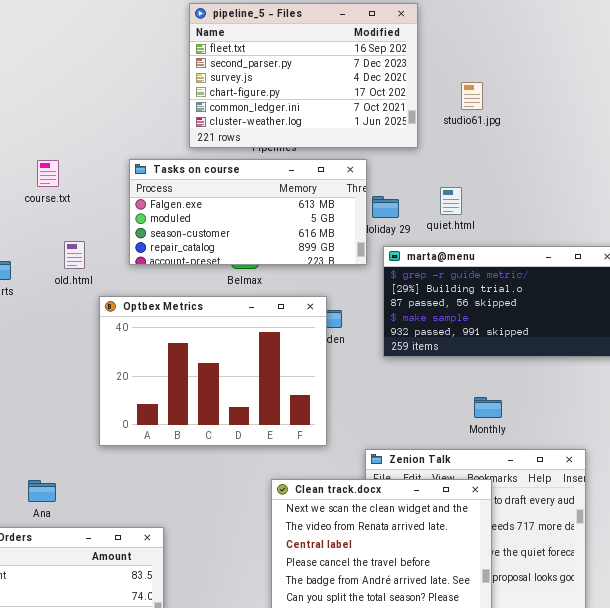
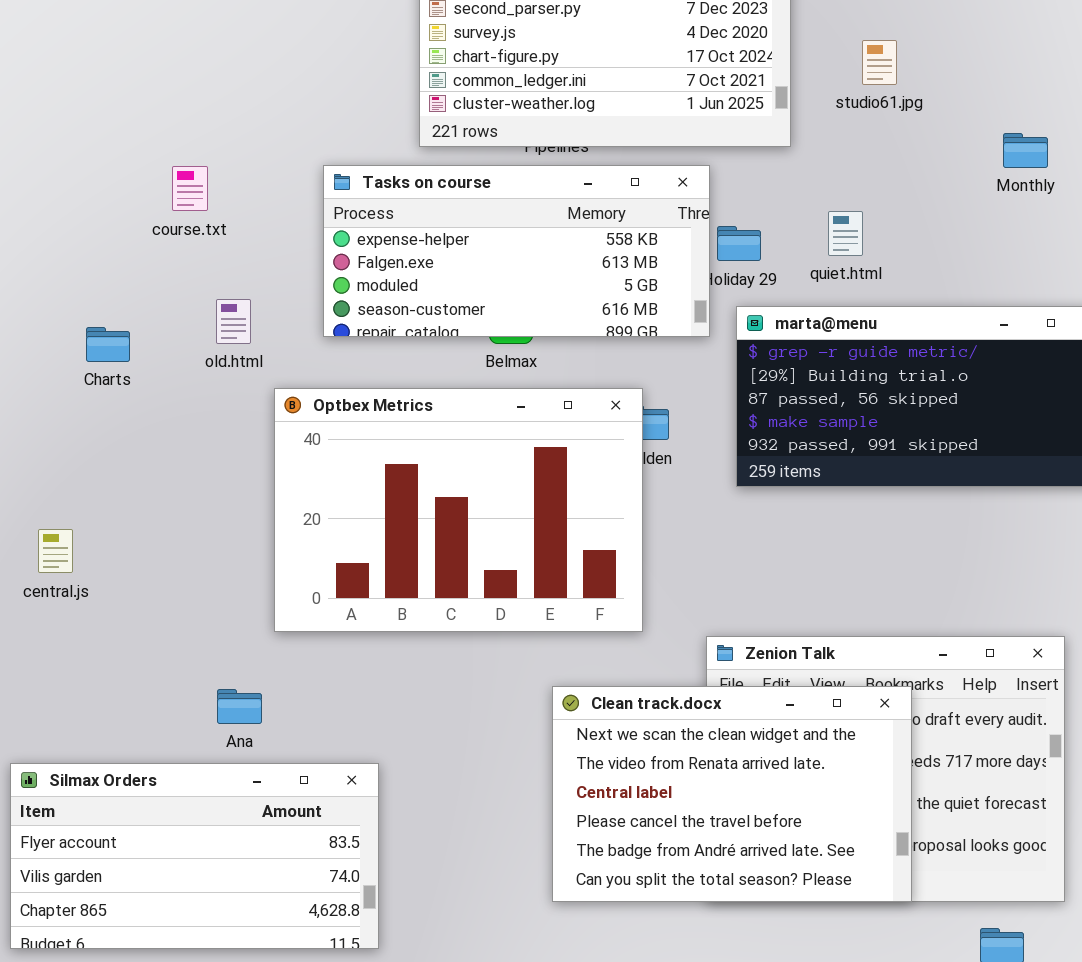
Tasks on course: [129,159,367,265] -> [323,165,710,337], scrolled up 1 row
Monthly: [474,397,502,418] -> [1003,133,1048,168], moved
Ana: [28,480,56,502] -> [217,689,262,724], moved

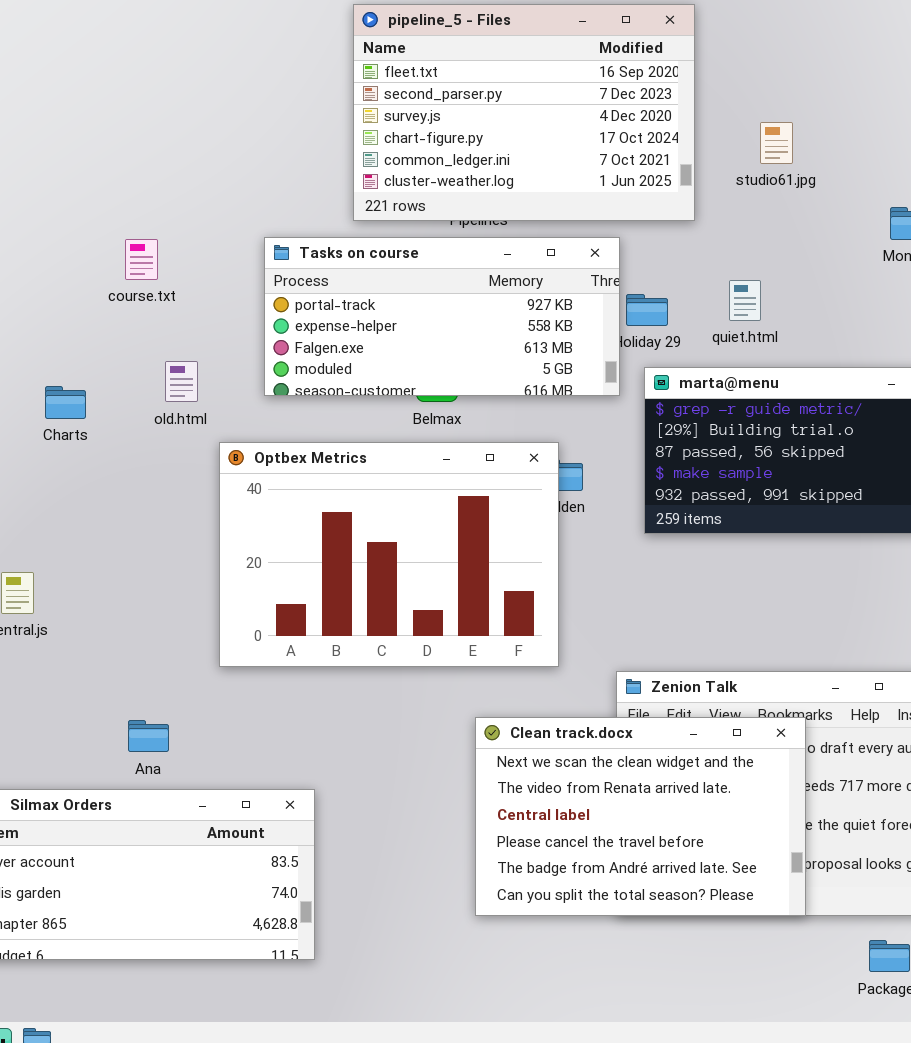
Tasks on course: [323,165,710,337] -> [264,237,620,396], scrolled up 1 row
Ana: [217,689,262,724] -> [128,720,169,752], moved

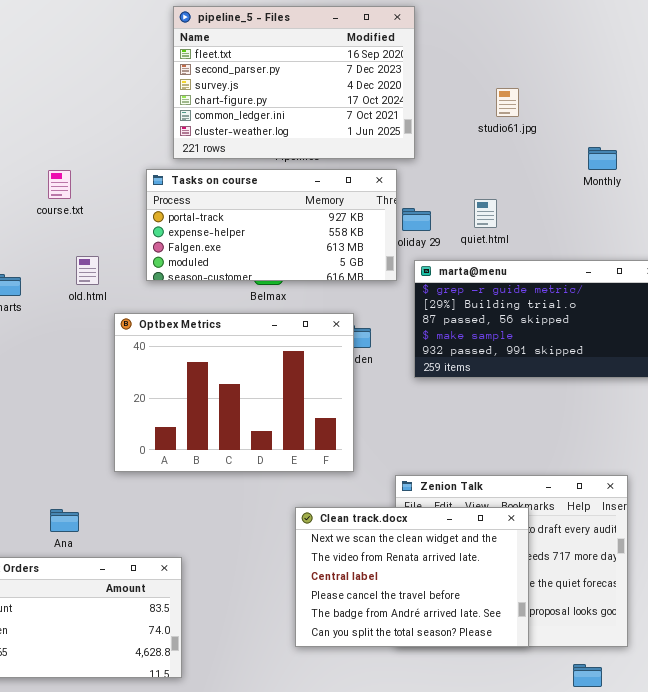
pipeline_5 - Files: [353,4,695,221] -> [173,6,415,159], moved

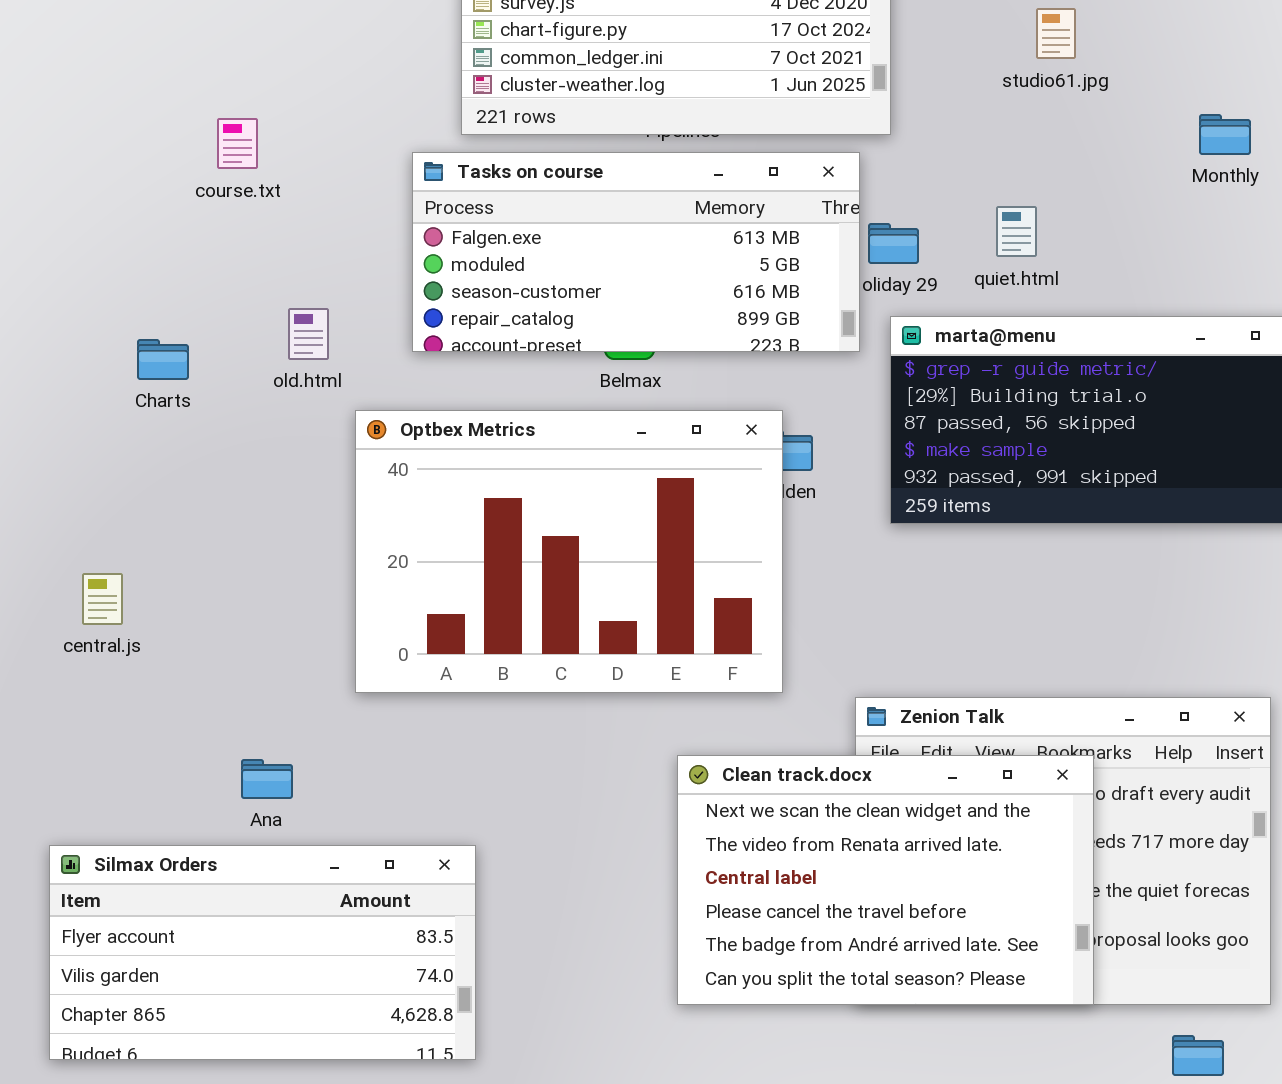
Tasks on course: [146,169,397,281] -> [412,152,860,352], scrolled down 2 rows
course.txt: [48,170,71,199] -> [217,118,258,169], moved

